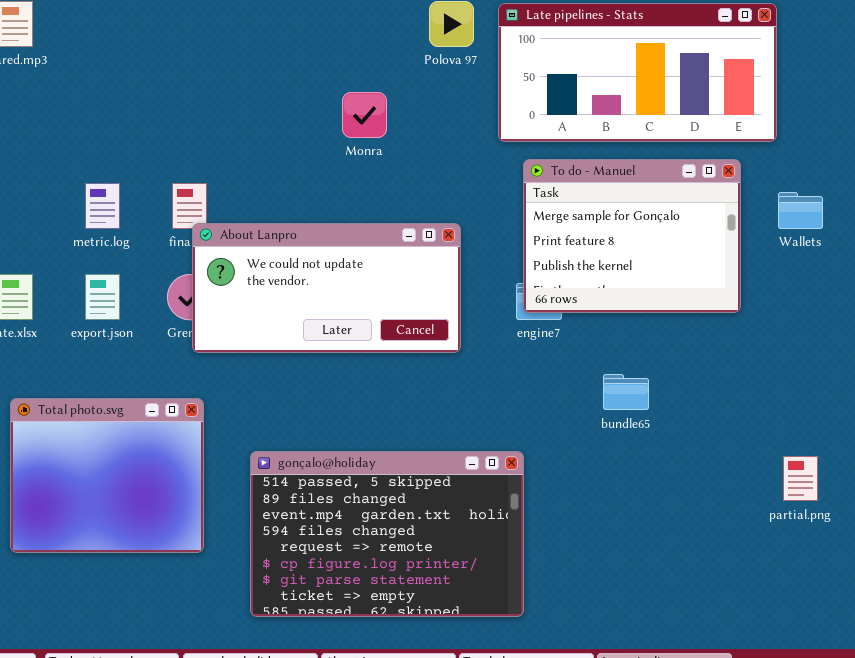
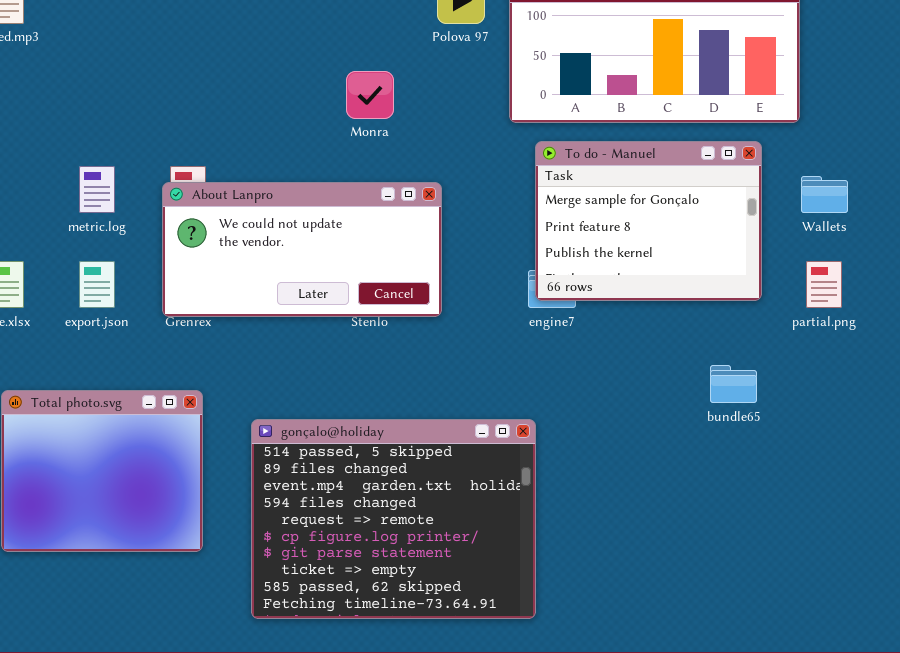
About Lanpro: [192,223,461,353] -> [162,182,442,317], moved
bundle65: [603,374,649,410] -> [710,365,757,403], moved
gonçalo@holiday: [250,451,524,617] -> [251,419,536,619], resized
partial.png: [783,456,818,501] -> [806,261,842,308], moved

